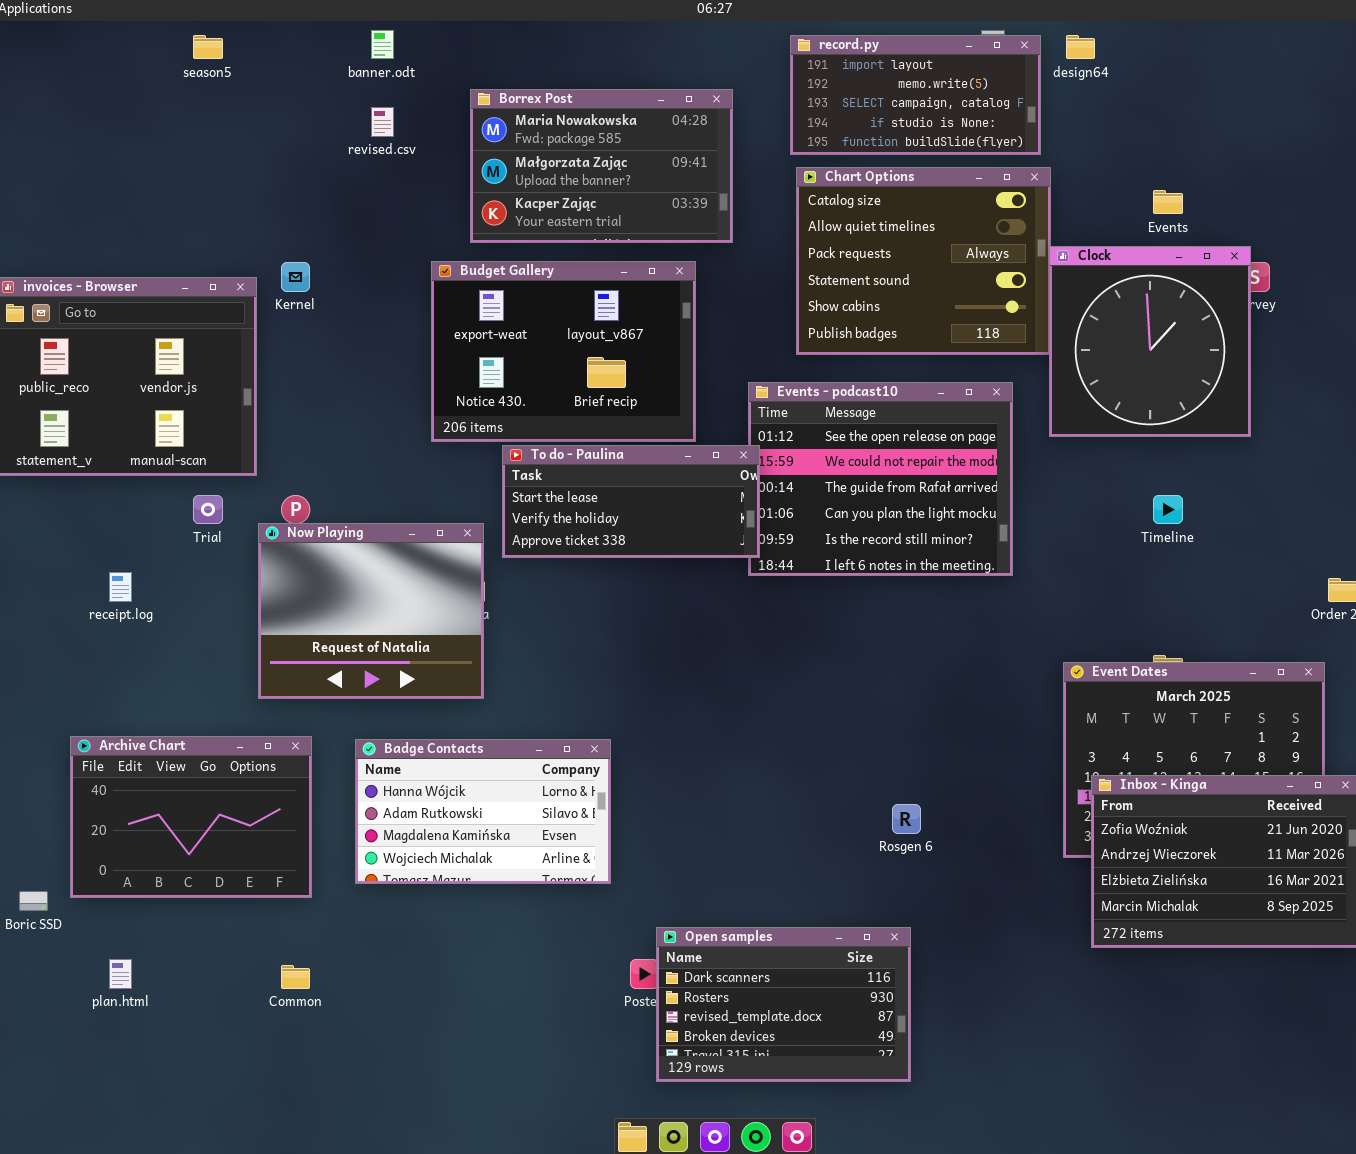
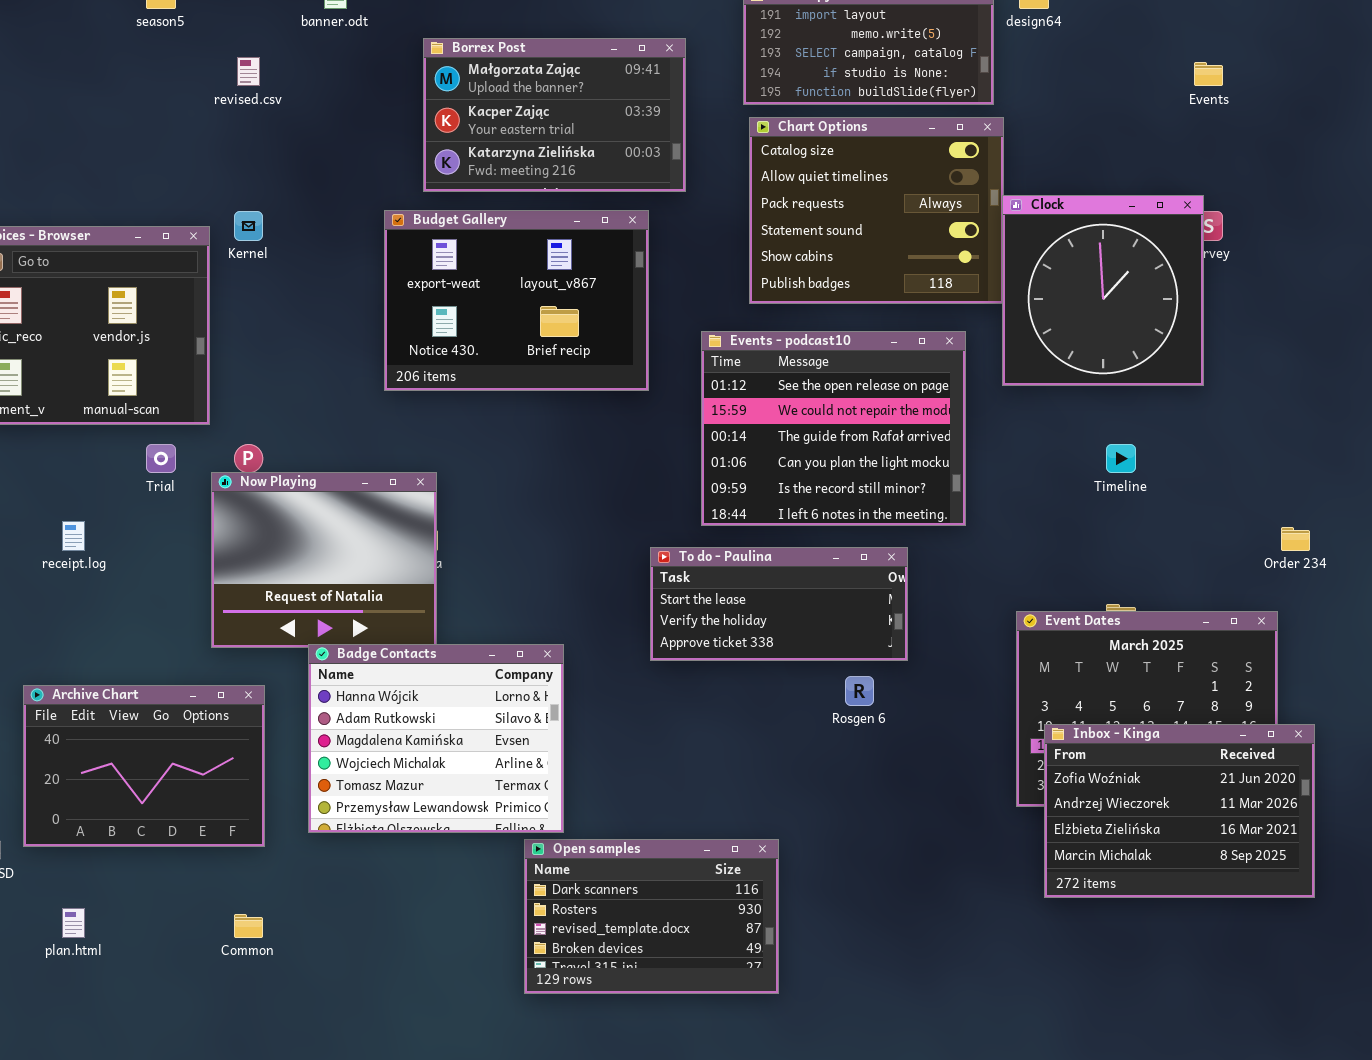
Borrex Post: [470,89,733,243] -> [423,38,686,192], scrolled down 1 row
revised.csv: [371,107,394,137] -> [237,57,260,86], moved
Events: [1153,190,1183,214] -> [1194,62,1223,86], moved
To do - Paulina: [502,445,760,558] -> [650,547,908,661], moved
Badge Contacts: [355,739,611,884] -> [308,644,564,833], resized
Rosgen 6: [892,804,921,834] -> [845,676,874,706], moved
Open samples: [656,927,911,1082] -> [524,839,779,994], moved

